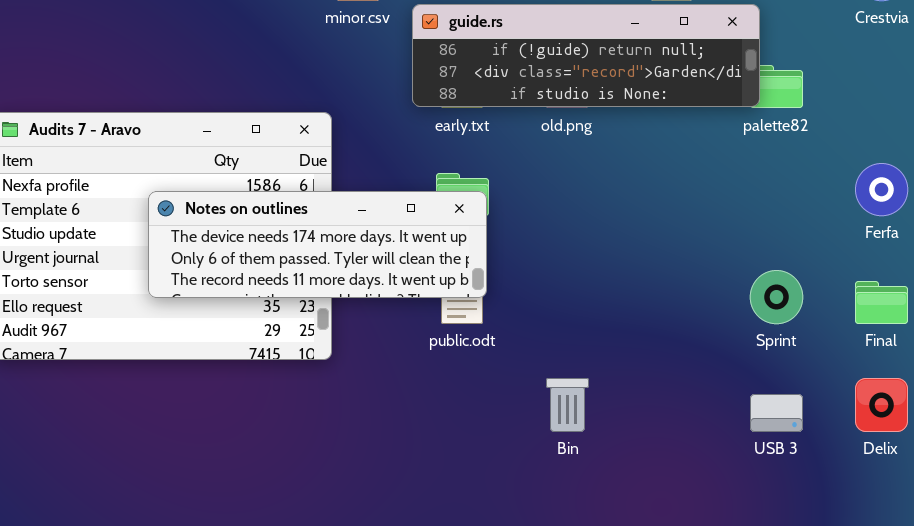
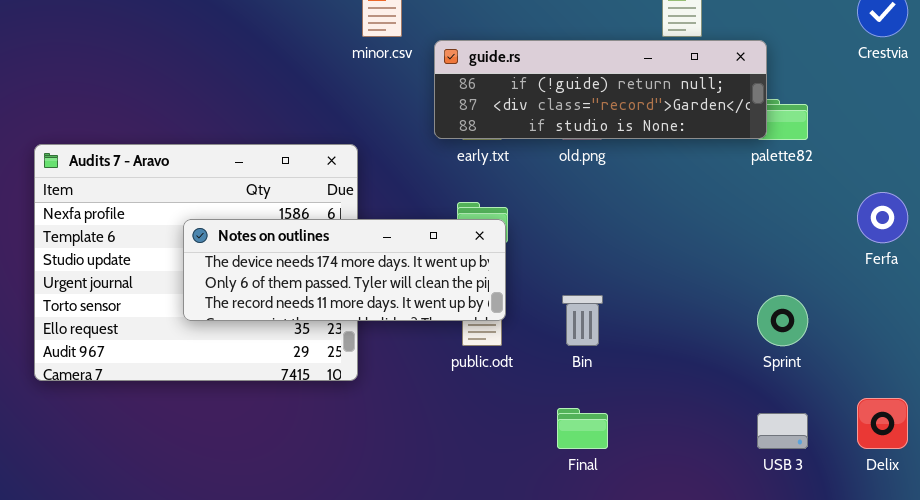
Final: [855,281,908,324] -> [557,408,608,449], moved
Bin: [546,378,589,432] -> [562,295,603,346], moved

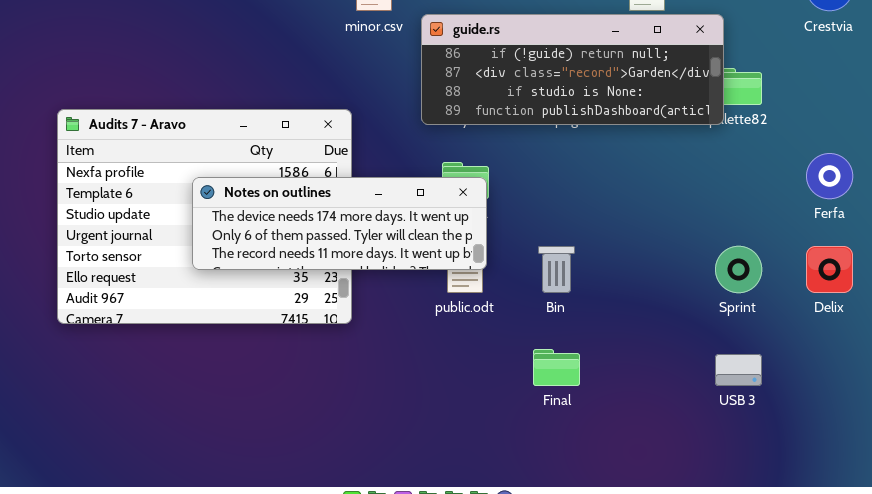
guide.rs: [434,40,767,139] -> [421,14,724,125], resized
Delix: [857,398,908,449] -> [806,246,853,293], moved

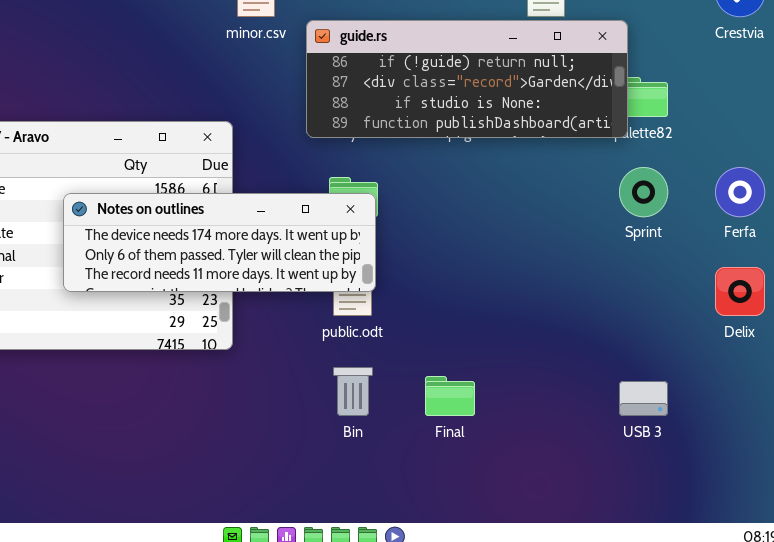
Bin: [538,246,575,293] -> [333,367,373,416], moved
Sprint: [715,246,762,293] -> [619,167,668,217], moved

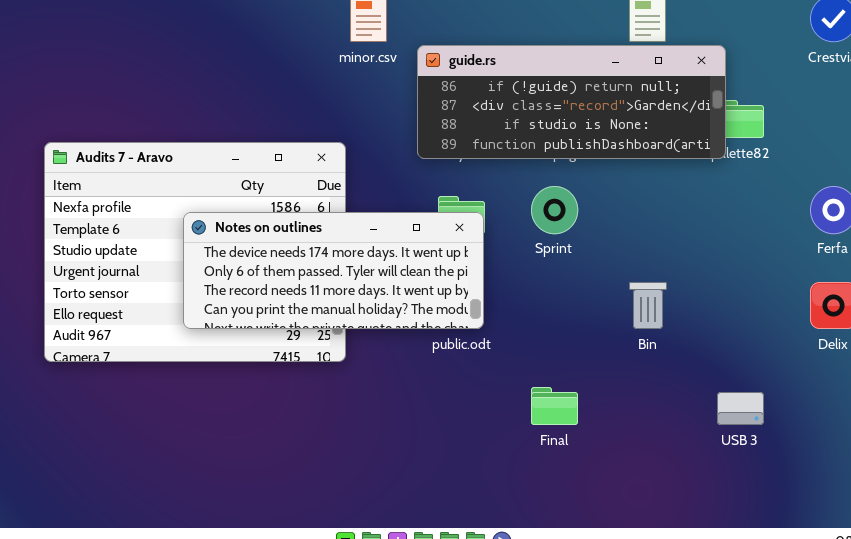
Sprint: [619,167,668,217] -> [531,186,578,234], moved
Notes on outlines: [63,193,376,292] -> [183,212,484,329], resized
Bin: [333,367,373,416] -> [629,282,667,329], moved

